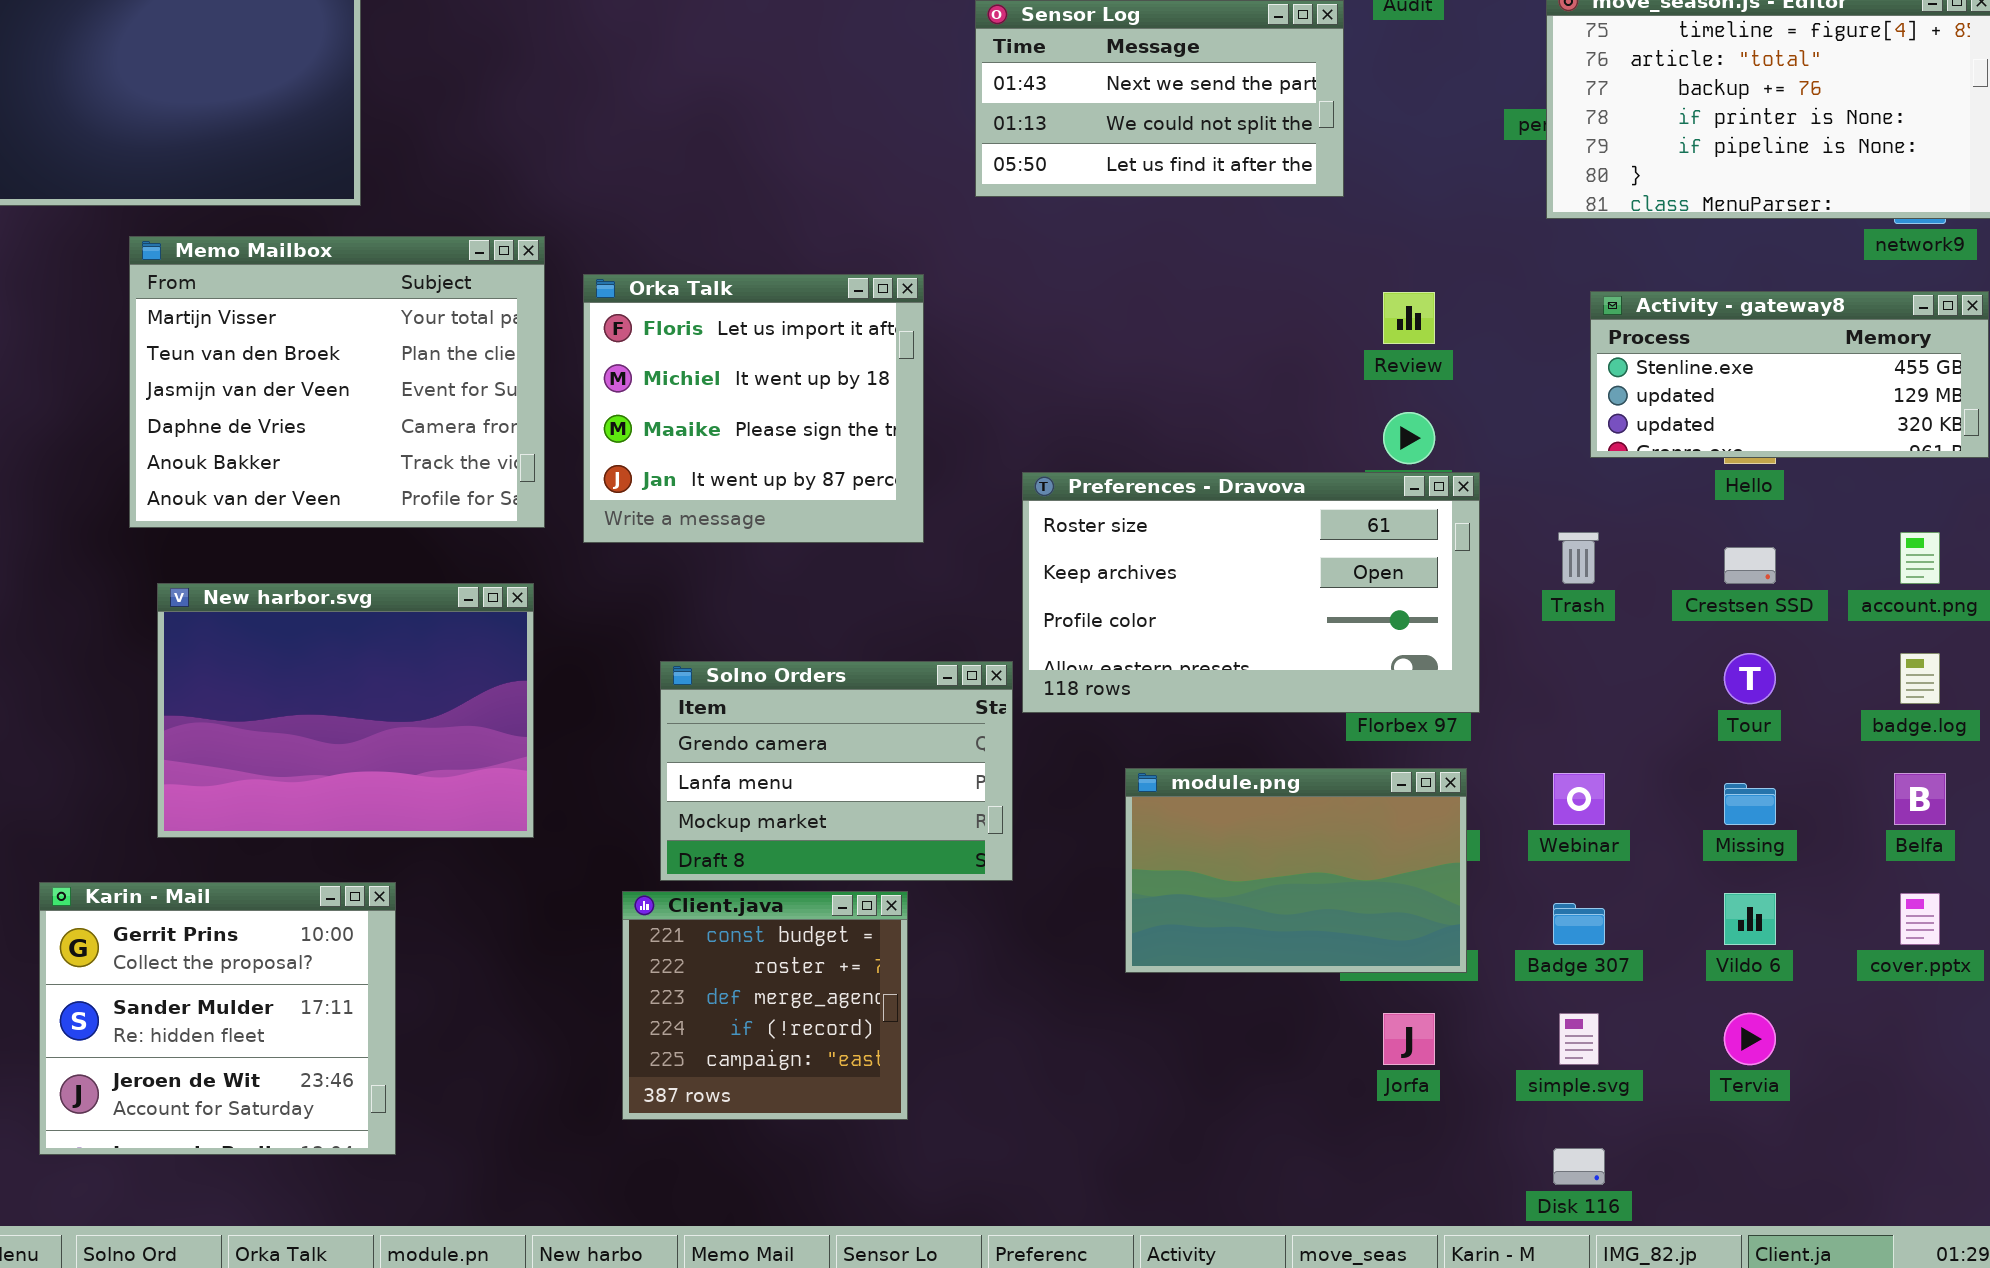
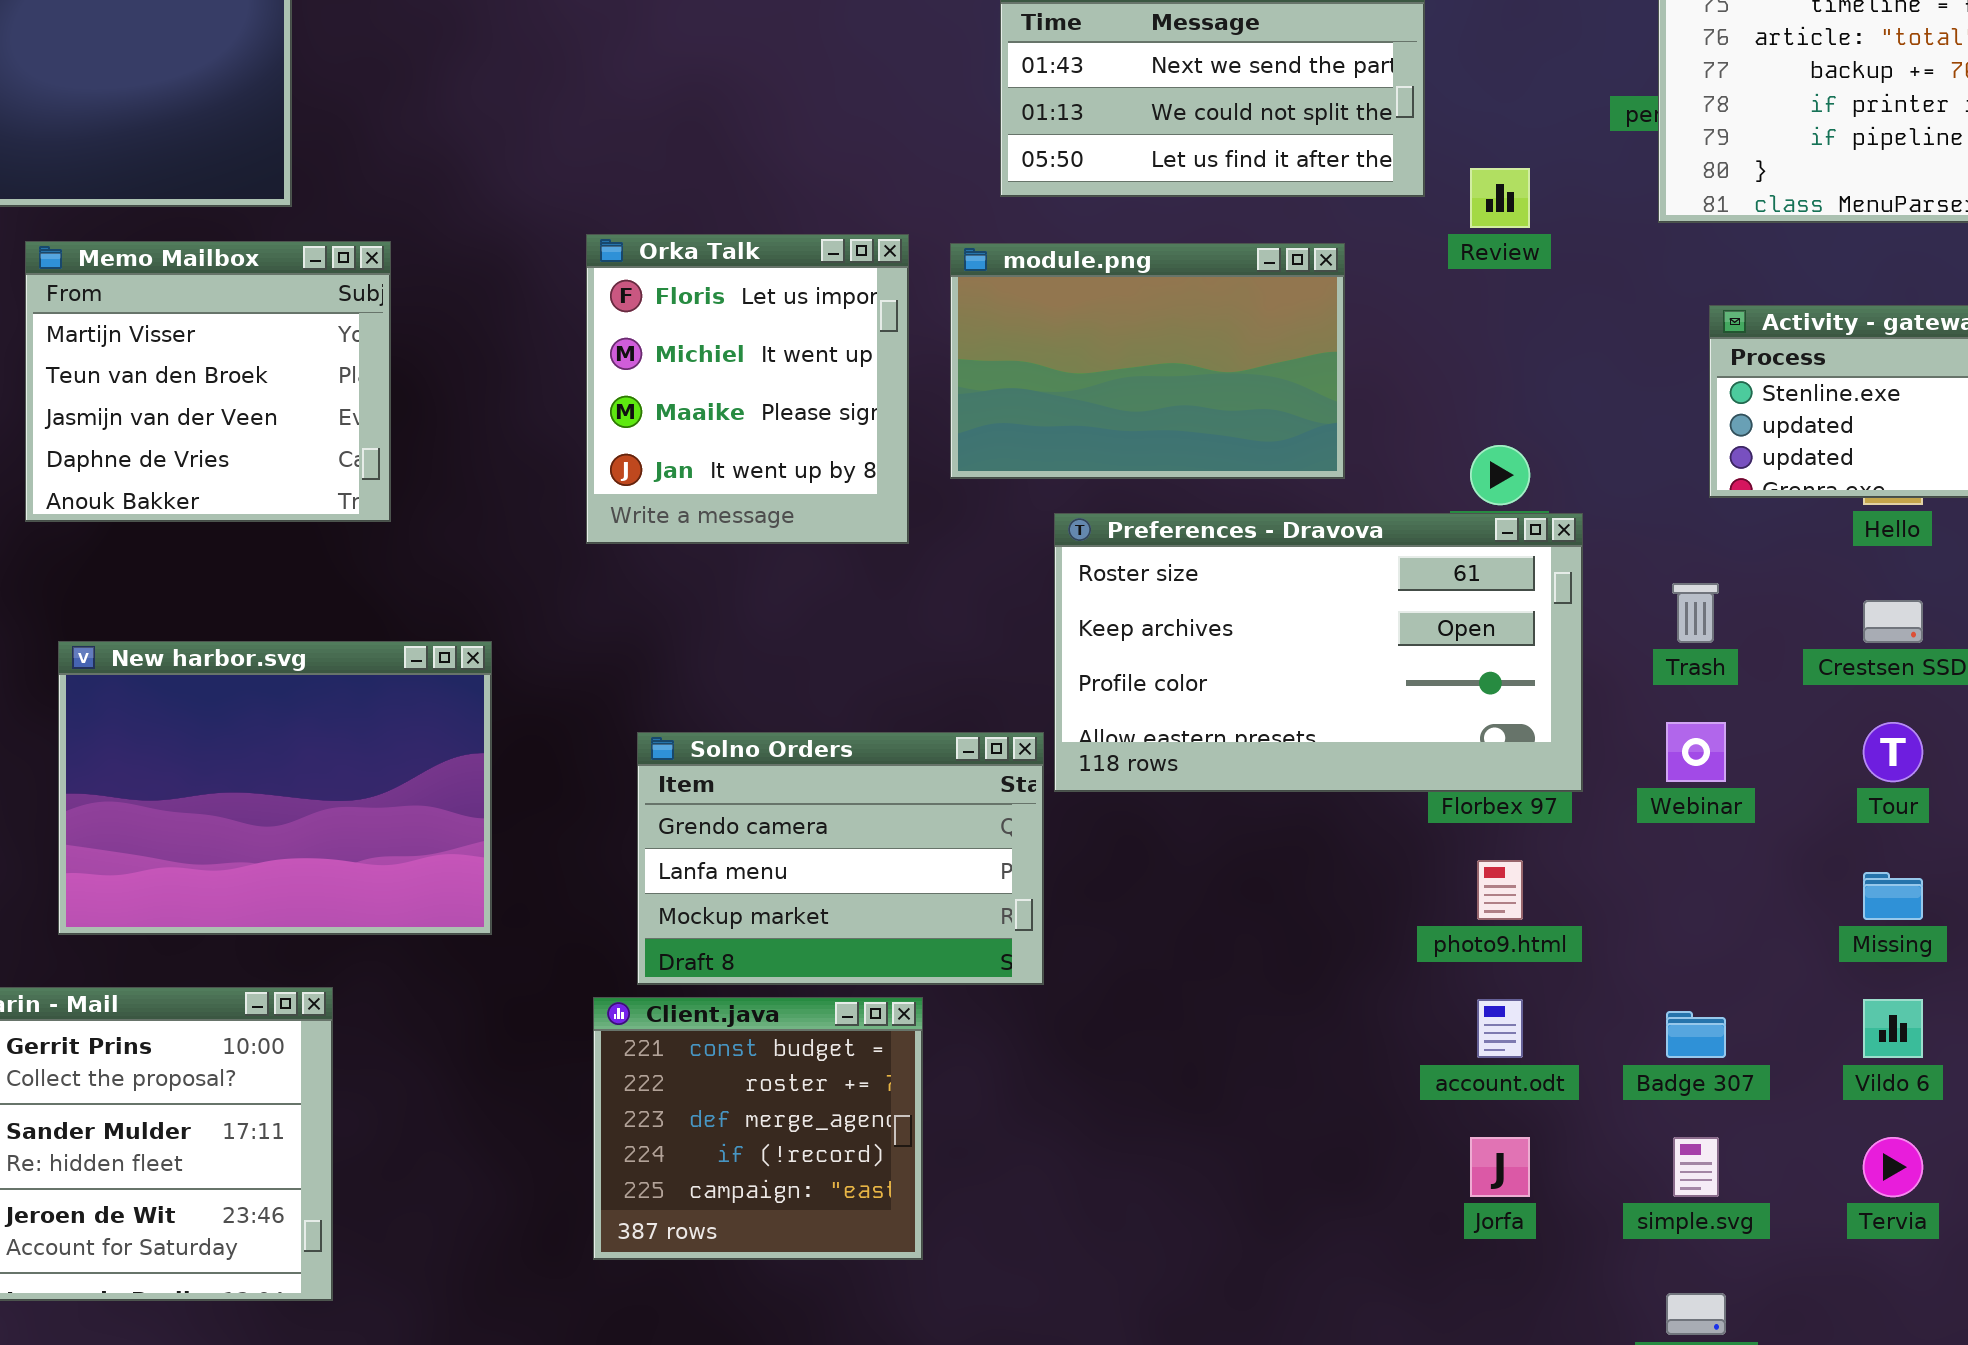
Memo Mailbox: [129,236,545,528] -> [25,241,391,522], resized
Orka Talk: [583,274,924,543] -> [586,234,909,544], moved, resized
Review: [1383,292,1435,344] -> [1470,168,1530,228], moved
module.png: [1125,768,1467,973] -> [950,243,1345,479], moved
Webinar: [1553,773,1605,825] -> [1666,722,1726,782], moved

